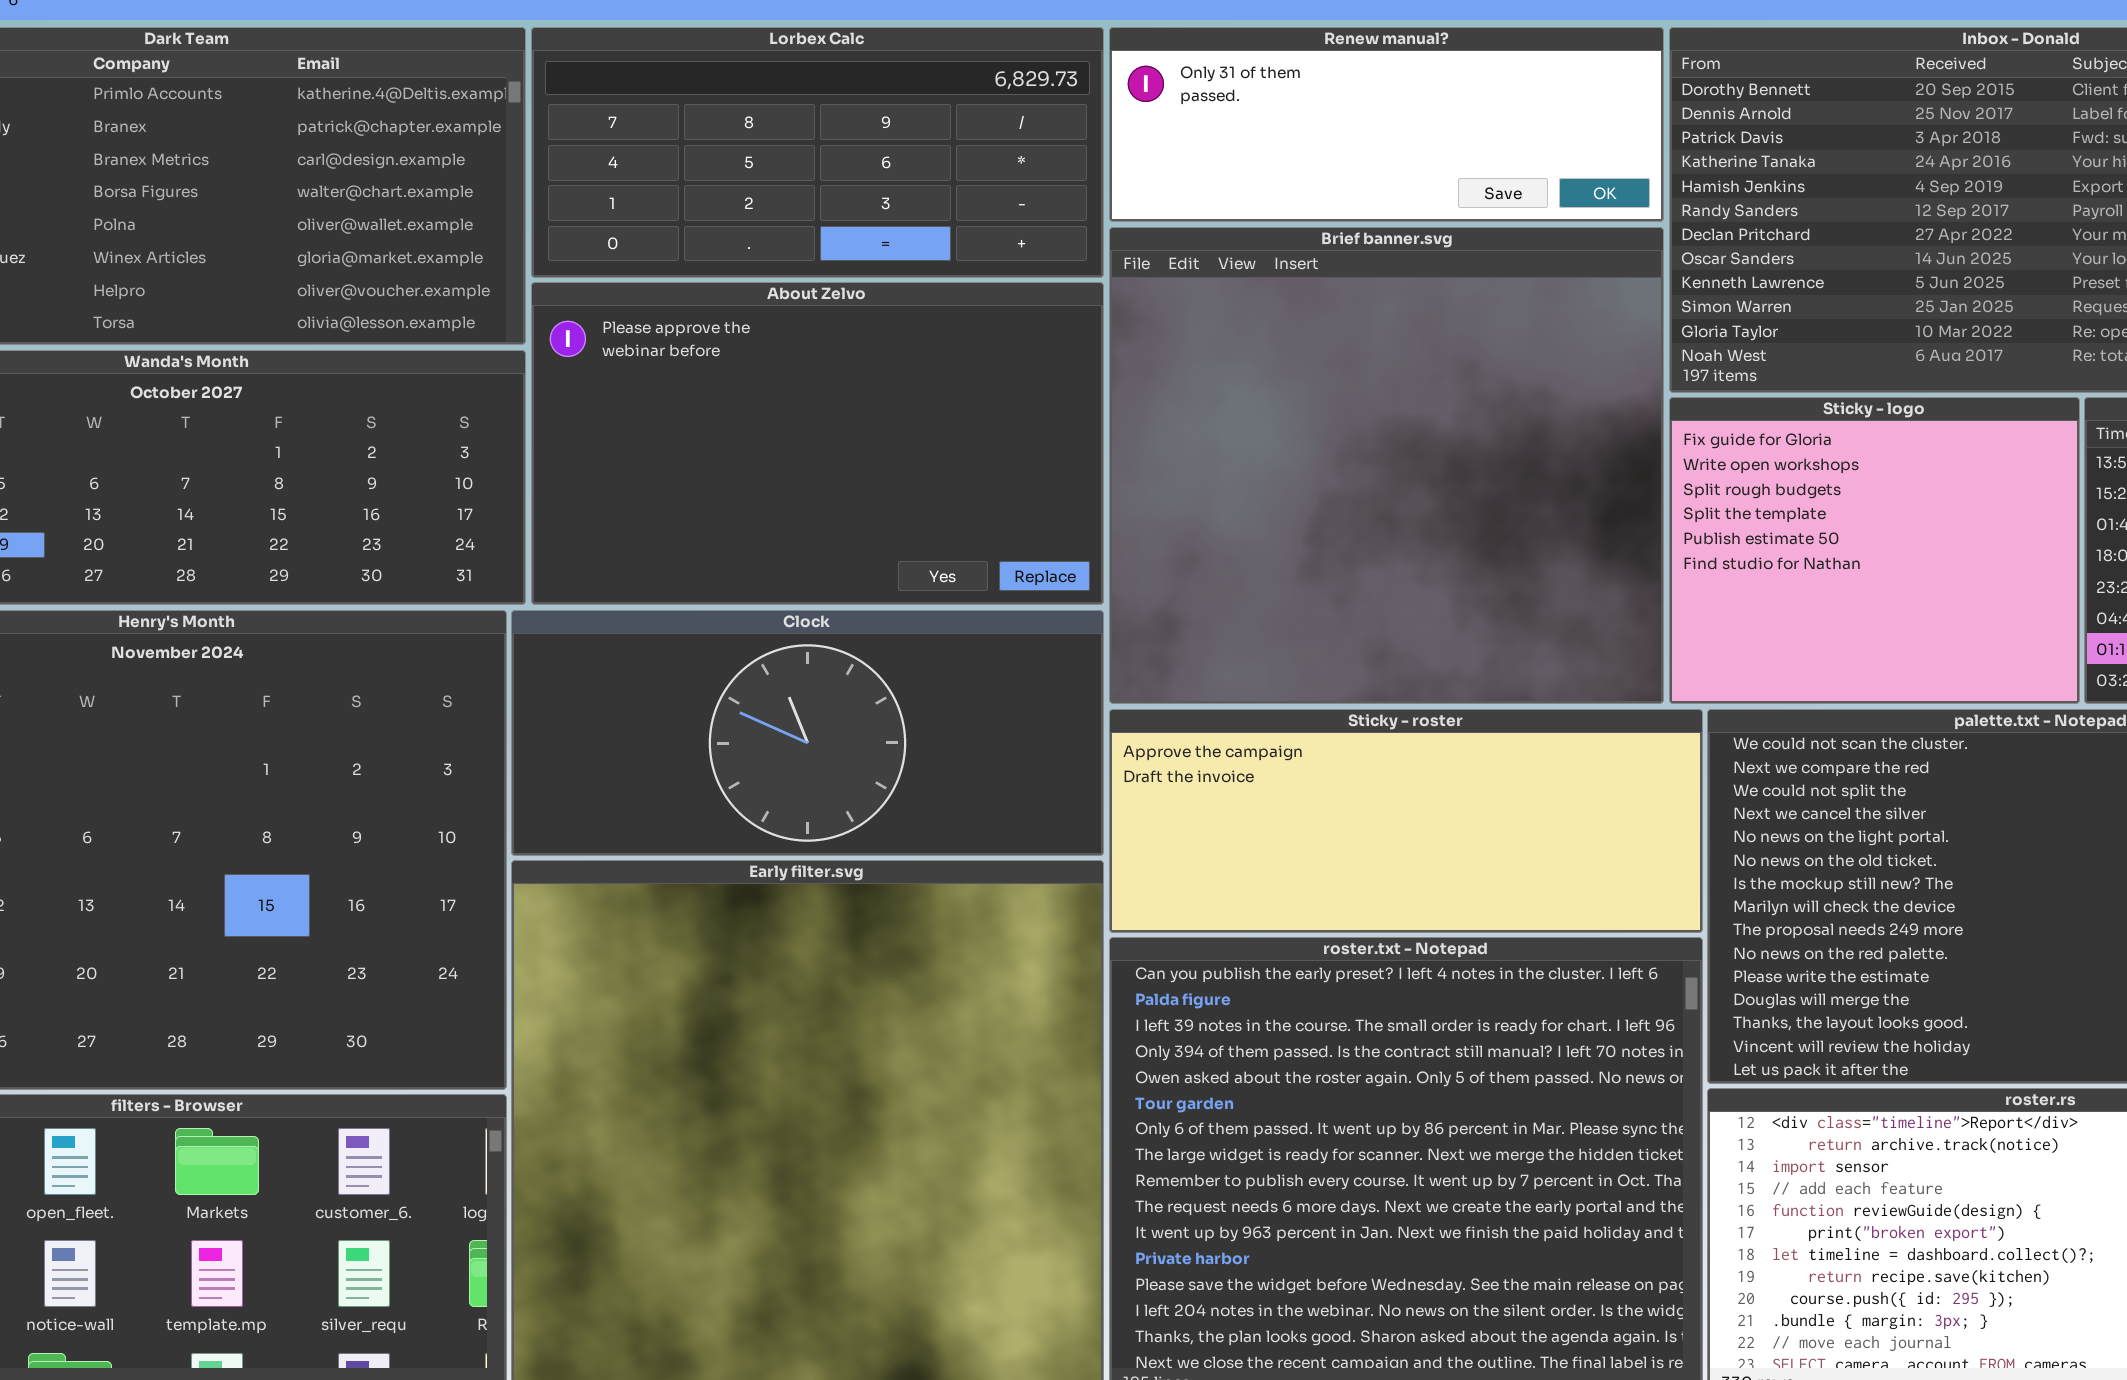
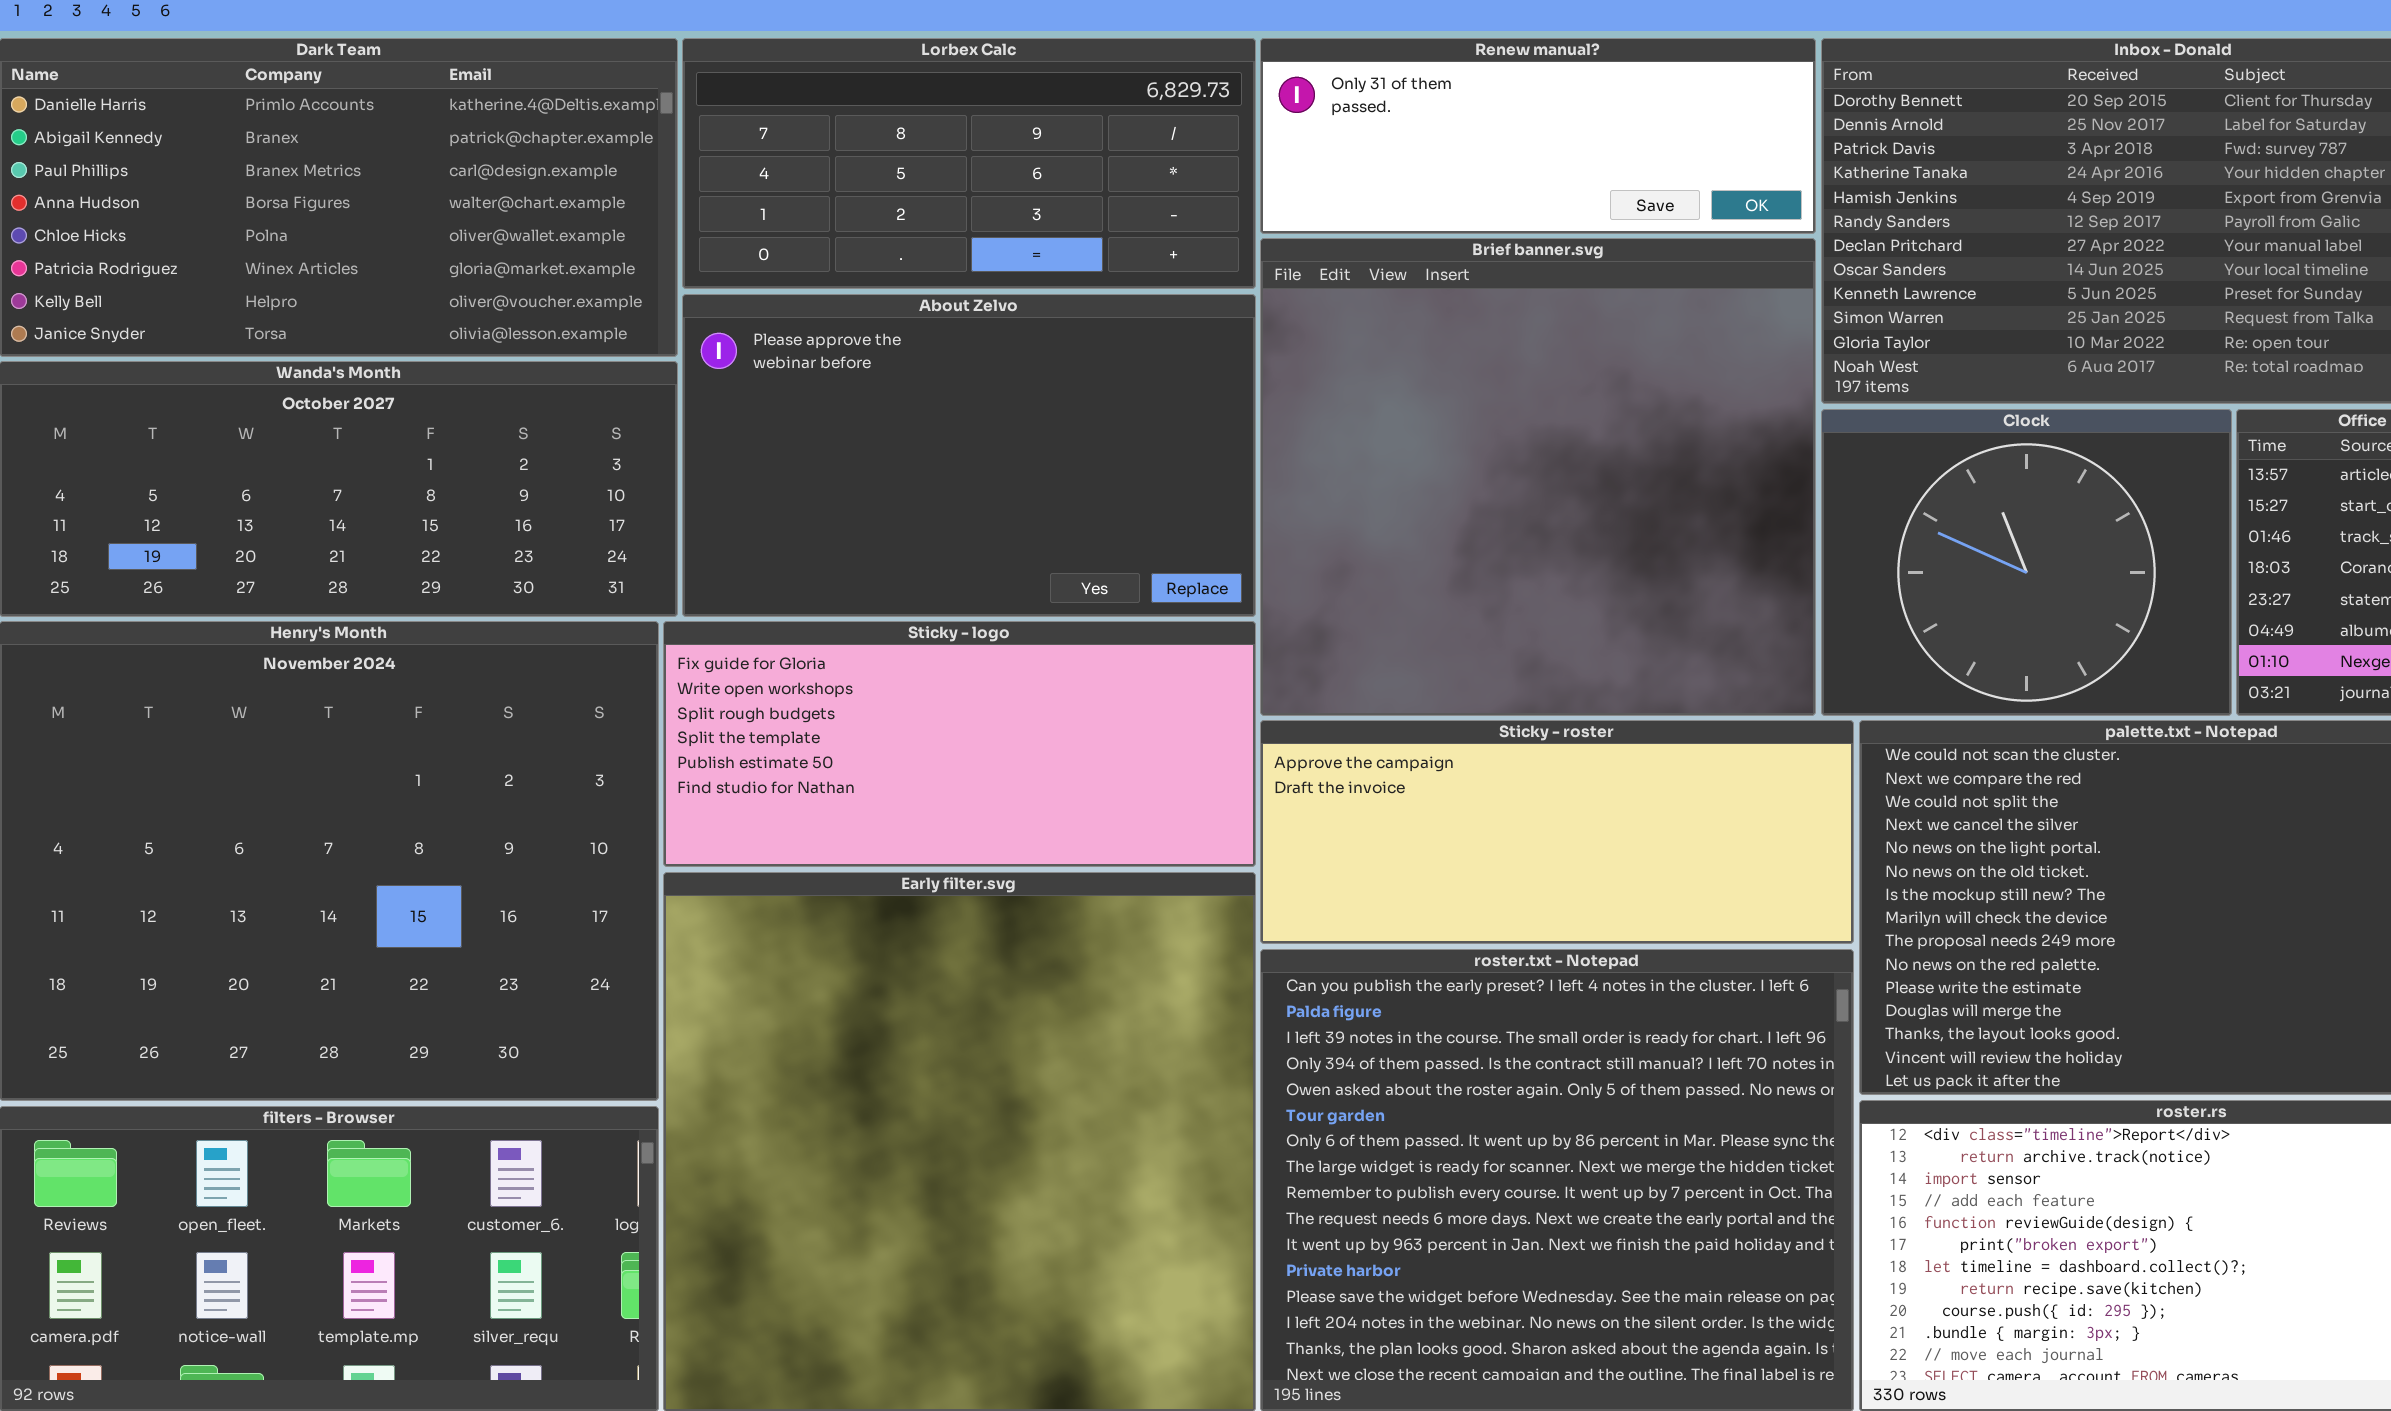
Sticky - logo: [1669,397,2080,704] -> [663,621,1256,867], moved, resized
Clock: [511,610,1104,856] -> [1821,409,2232,716], moved, resized

